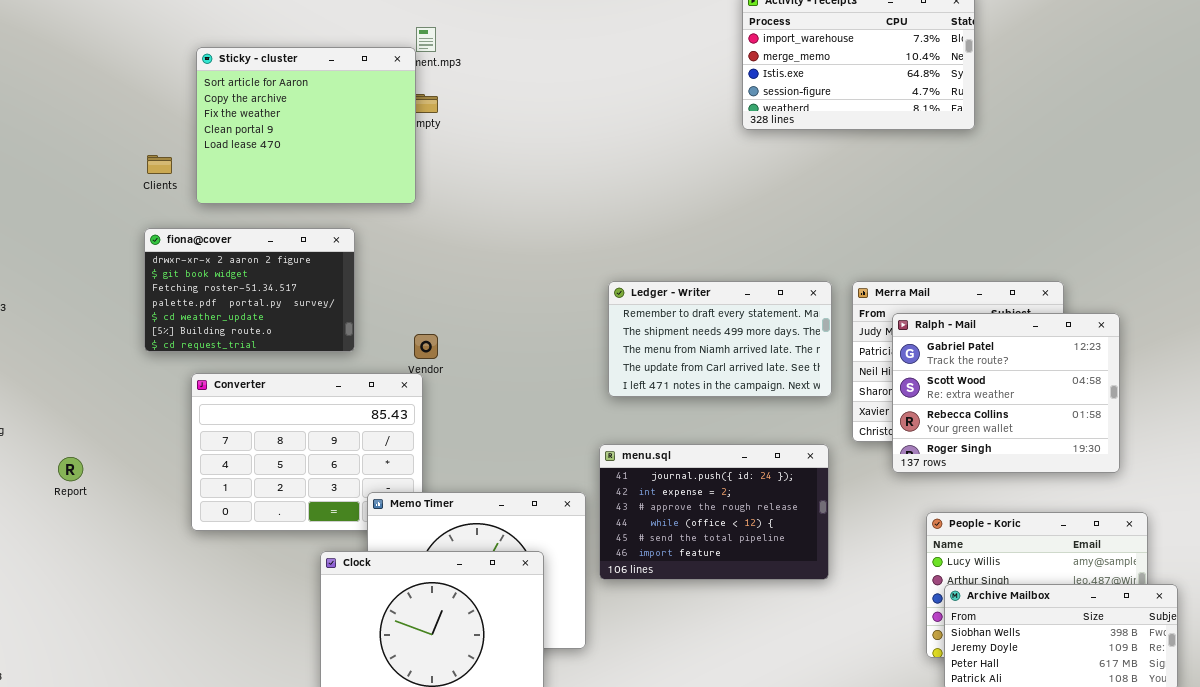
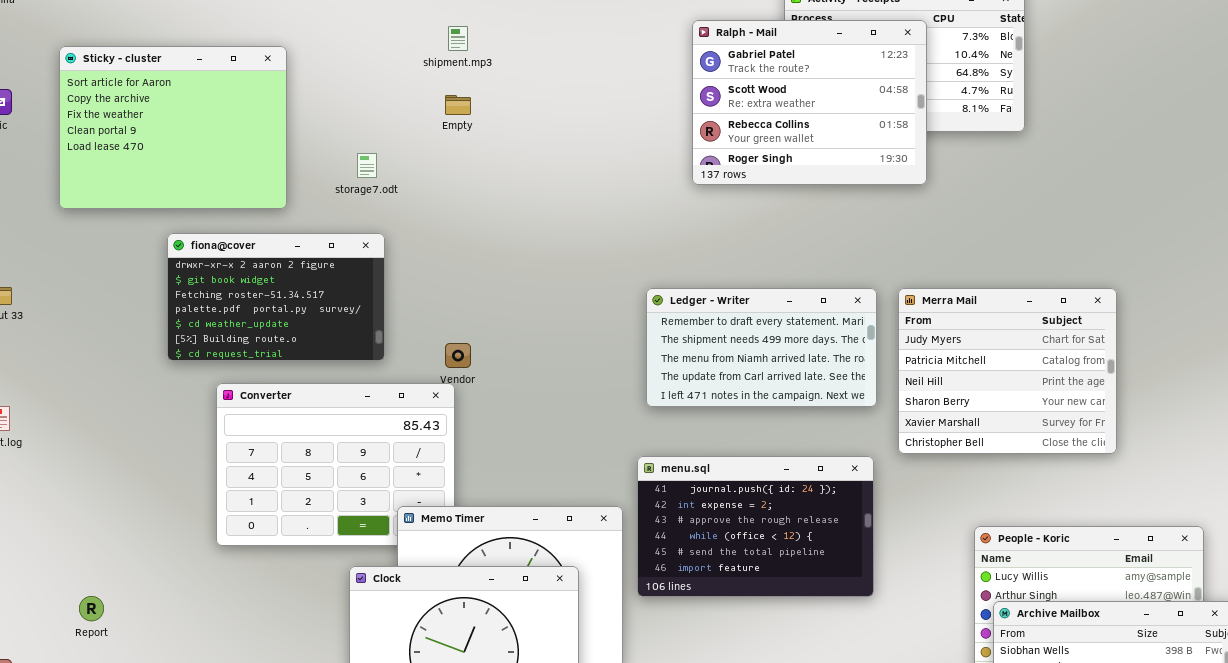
Sticky - cluster: [196,47,416,204] -> [59,46,287,209], moved
Ralph - Mail: [892,313,1120,473] -> [692,20,927,185], moved
Report: [58,457,83,481] -> [79,596,104,621], moved

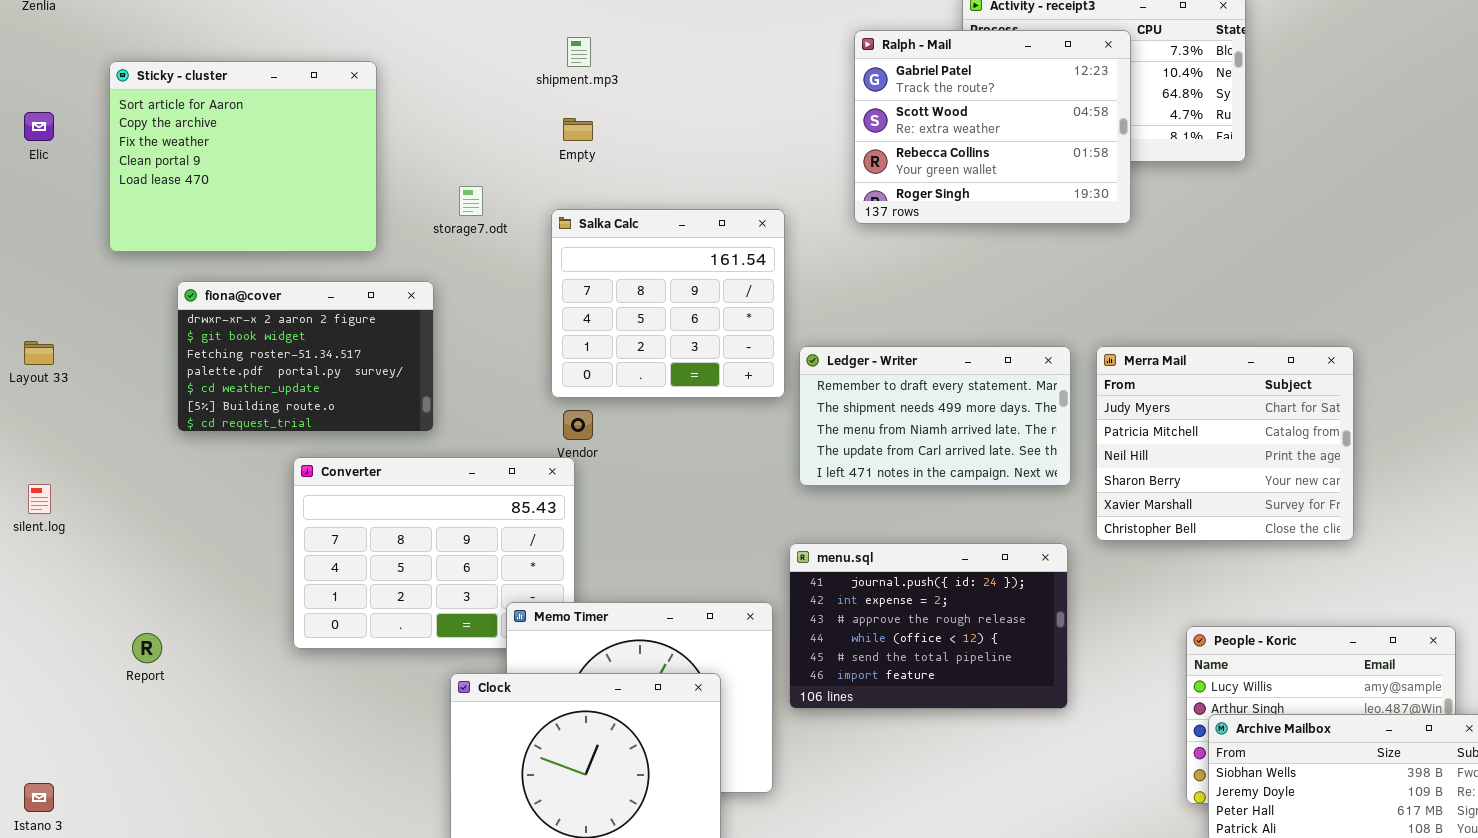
Salka Calc: none -> [551,209,785,398], opened
fiona@cover: [167,233,385,361] -> [177,281,434,432], moved
Report: [79,596,104,621] -> [132,633,162,663], moved

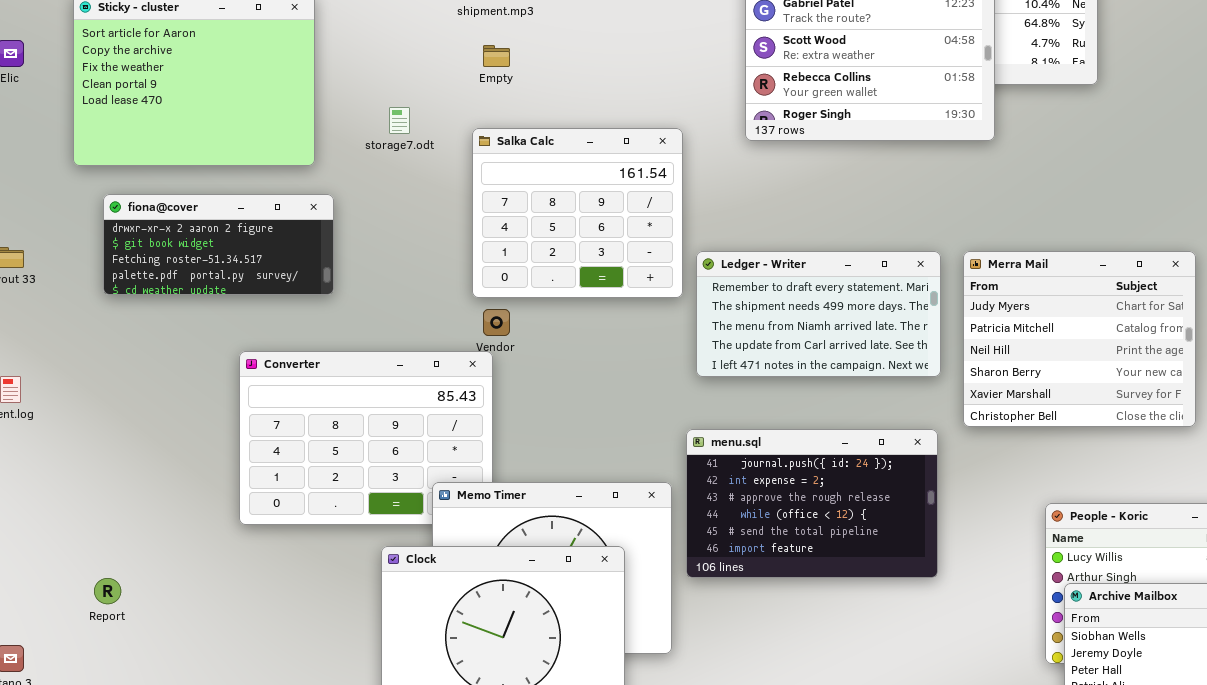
fiona@cover: [177,281,434,432] -> [103,194,334,295], moved, resized
Report: [132,633,162,663] -> [94,578,121,604], moved

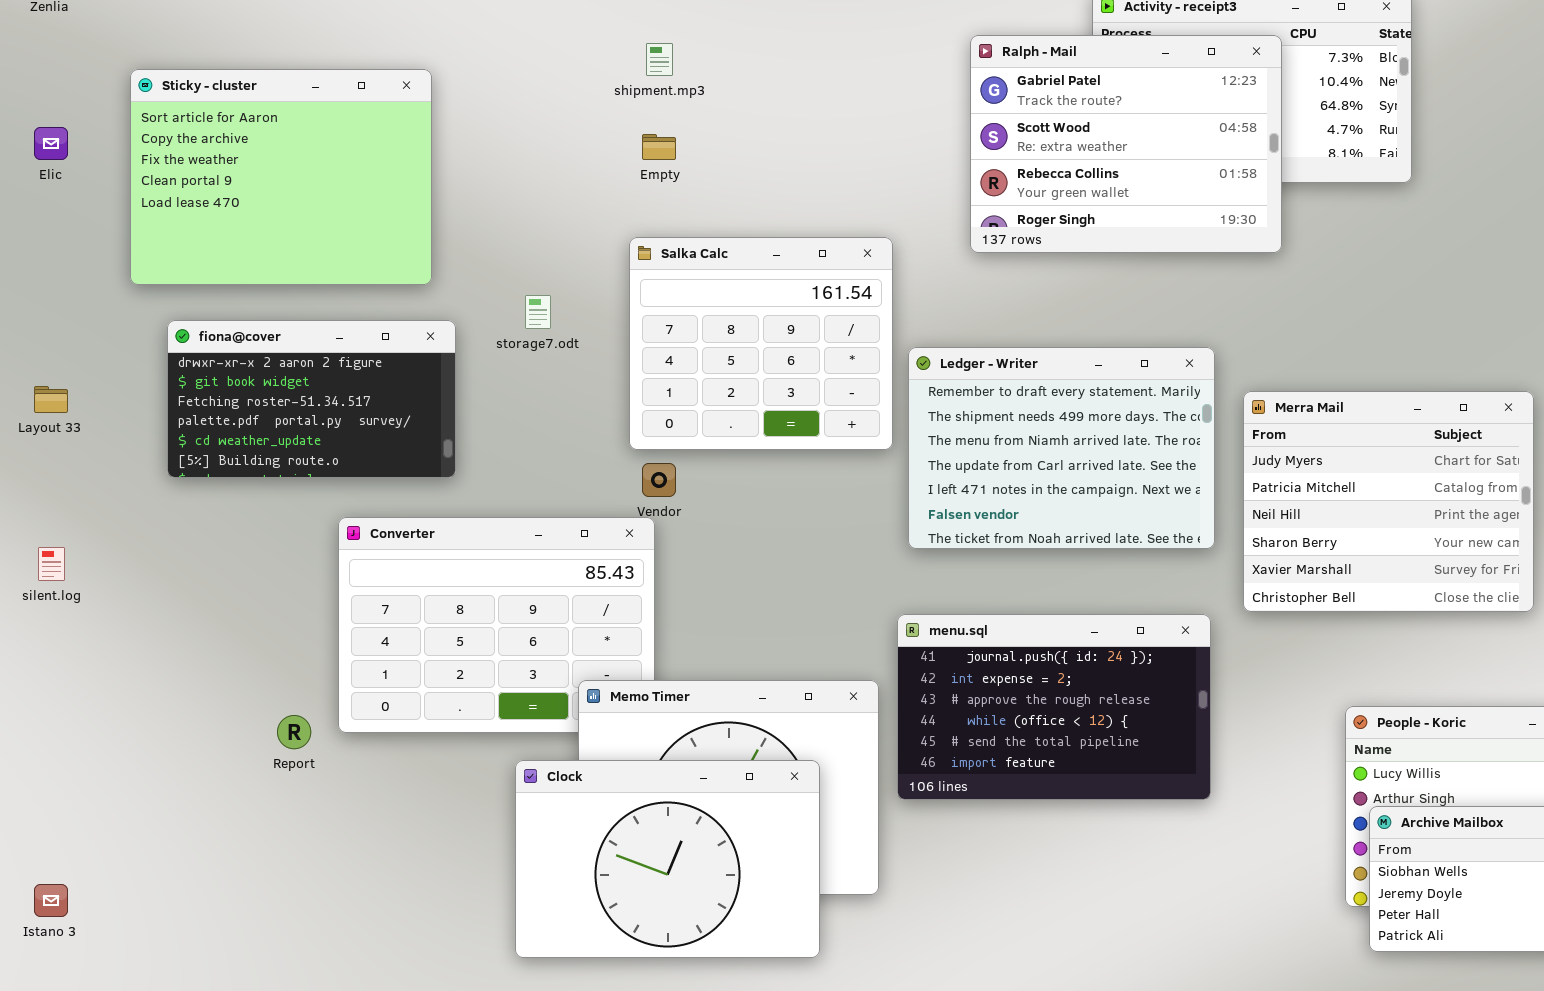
storage7.odt: [389,107,410,134] -> [525,295,551,329], moved
fiona@cover: [103,194,334,295] -> [167,320,456,478], resized
Ledger - Writer: [696,251,941,377] -> [908,347,1215,549], resized
Report: [94,578,121,604] -> [277,715,311,749], moved

